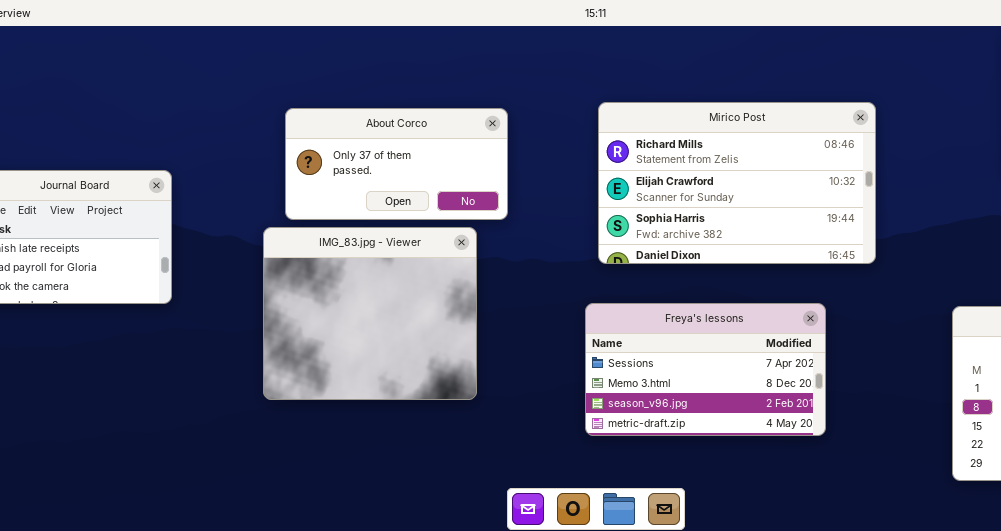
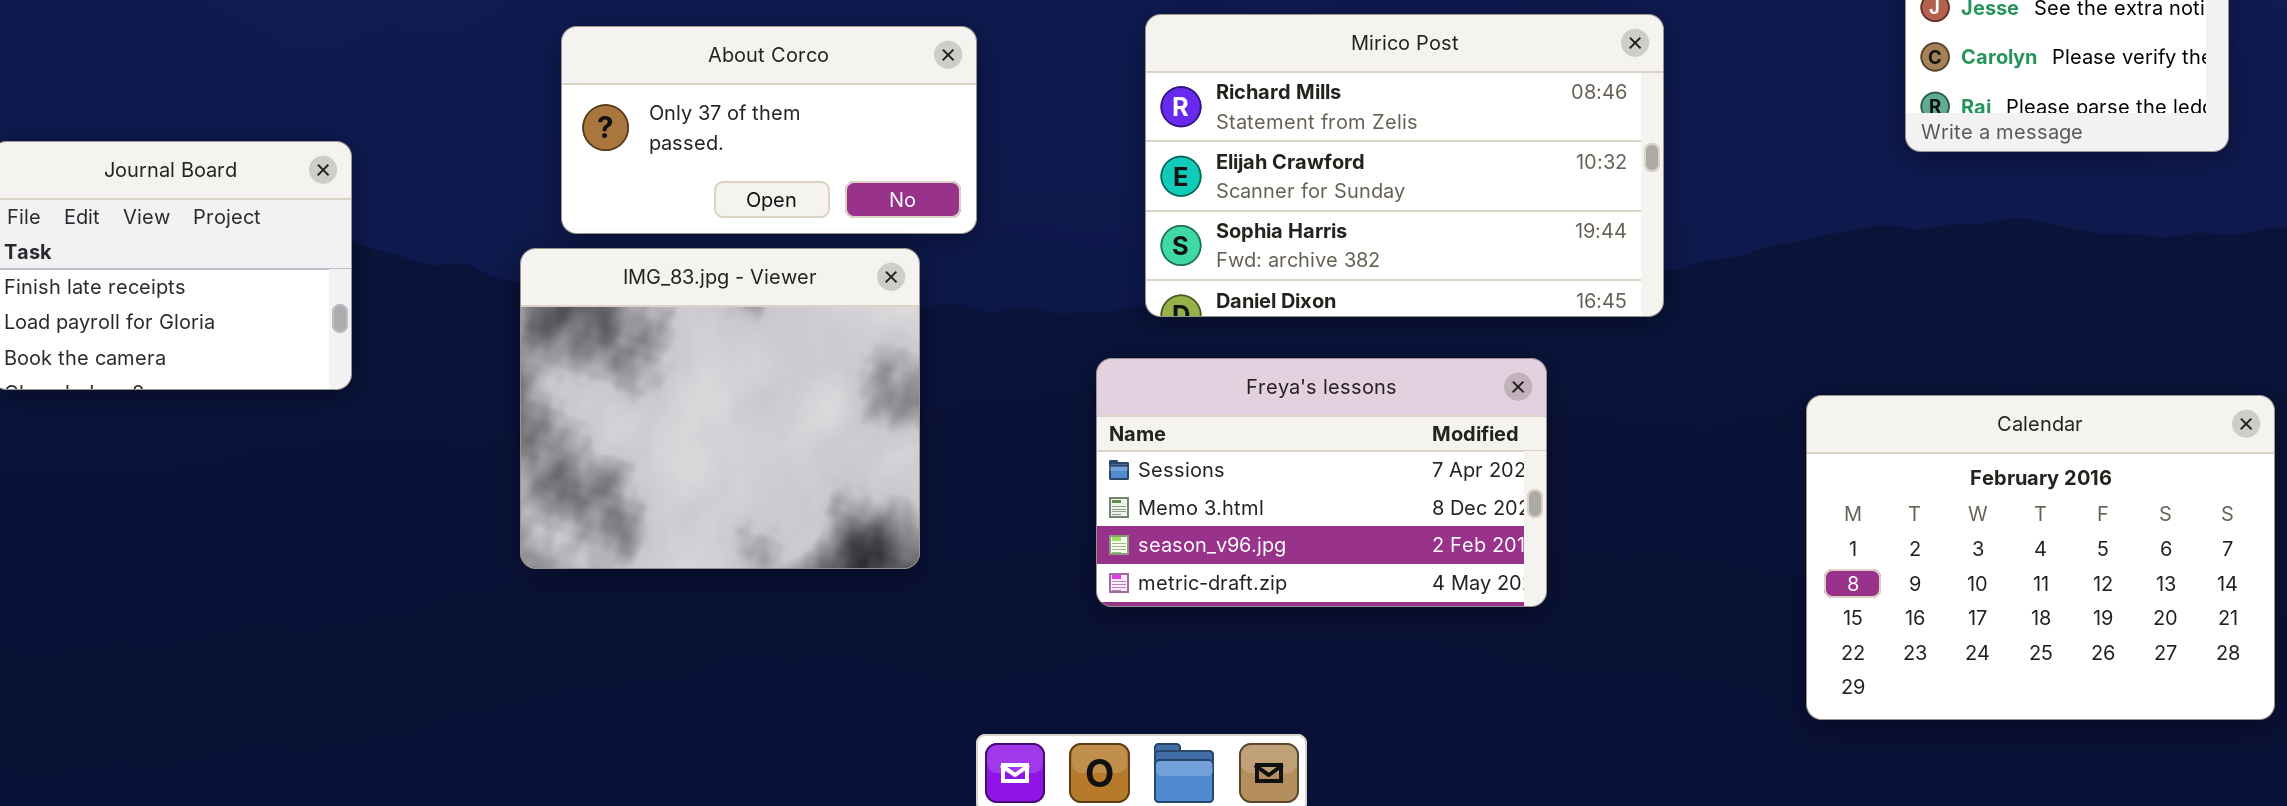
Freya's lessons: [585,303,826,436] -> [1096,358,1547,607], moved

